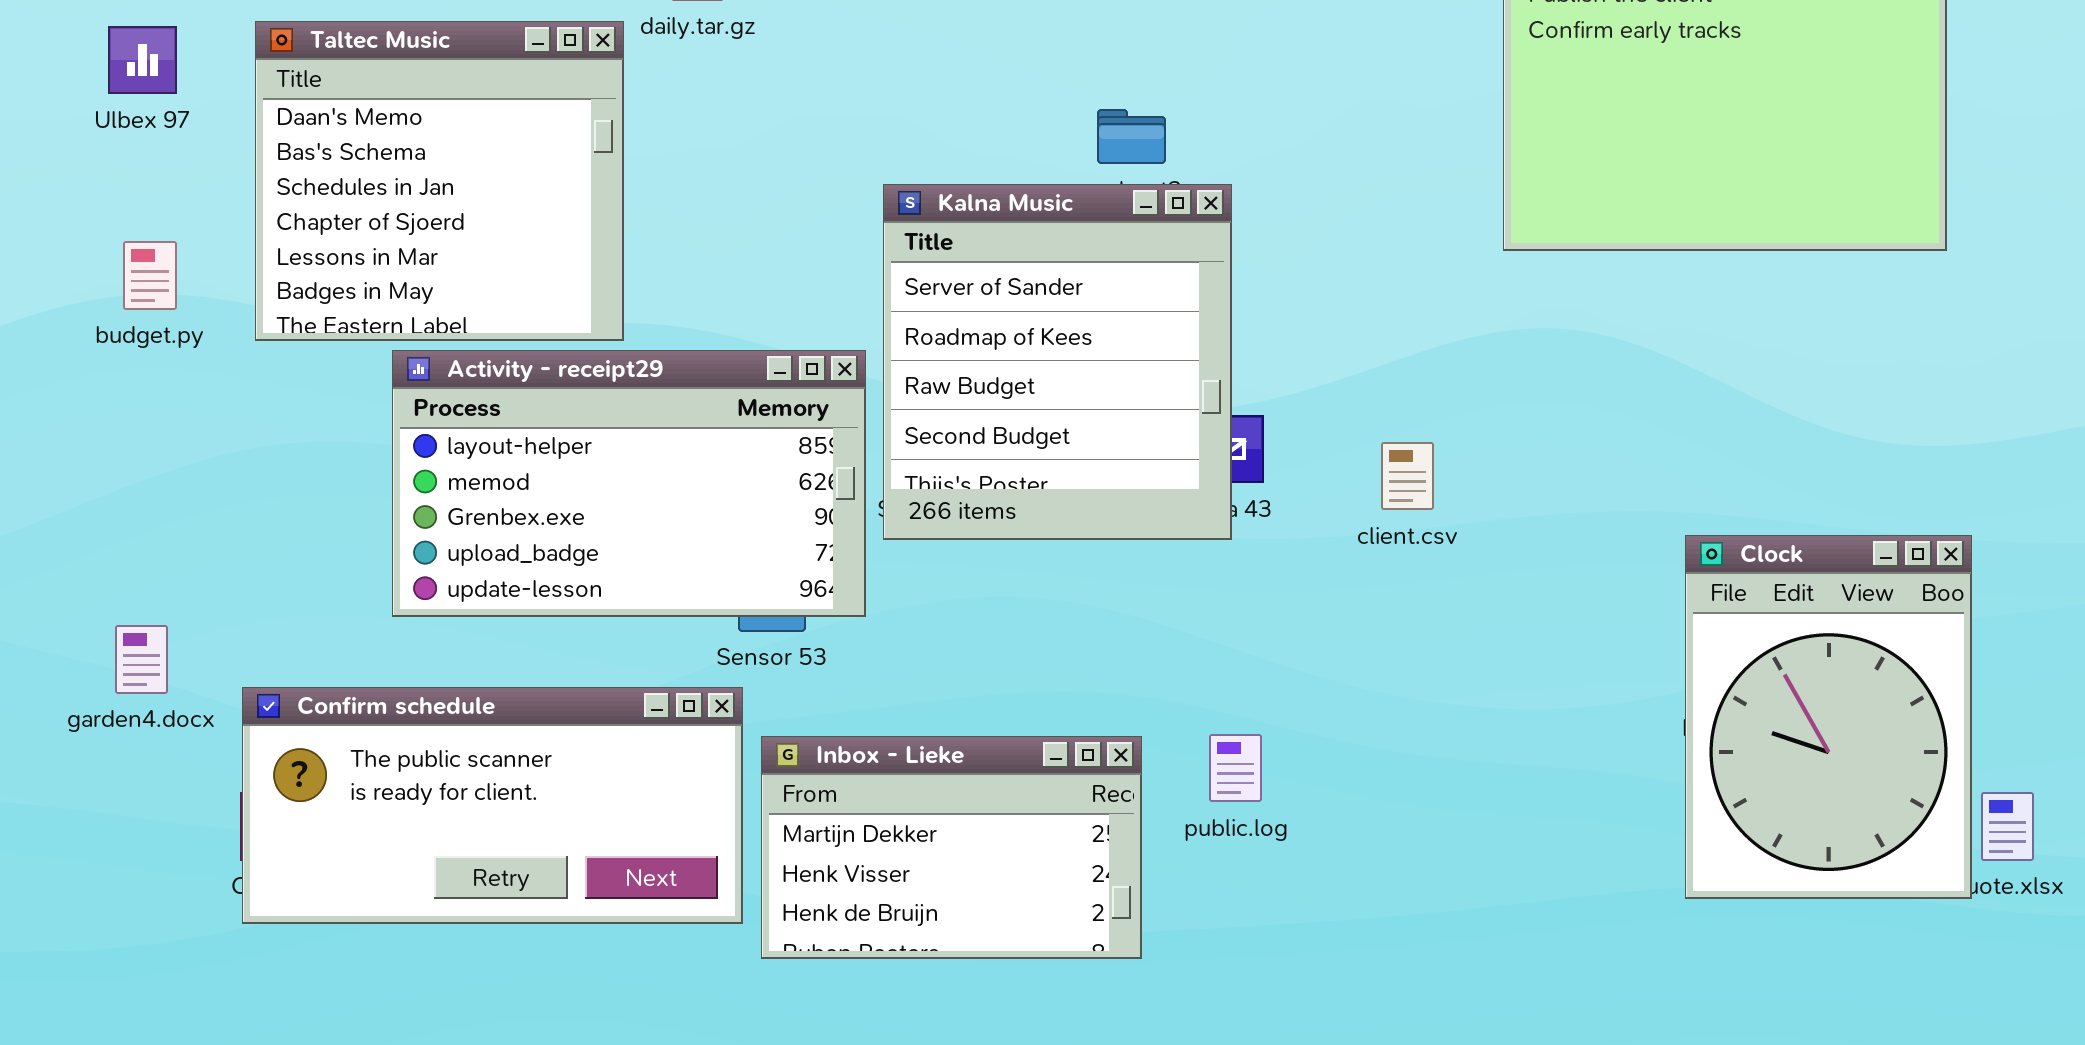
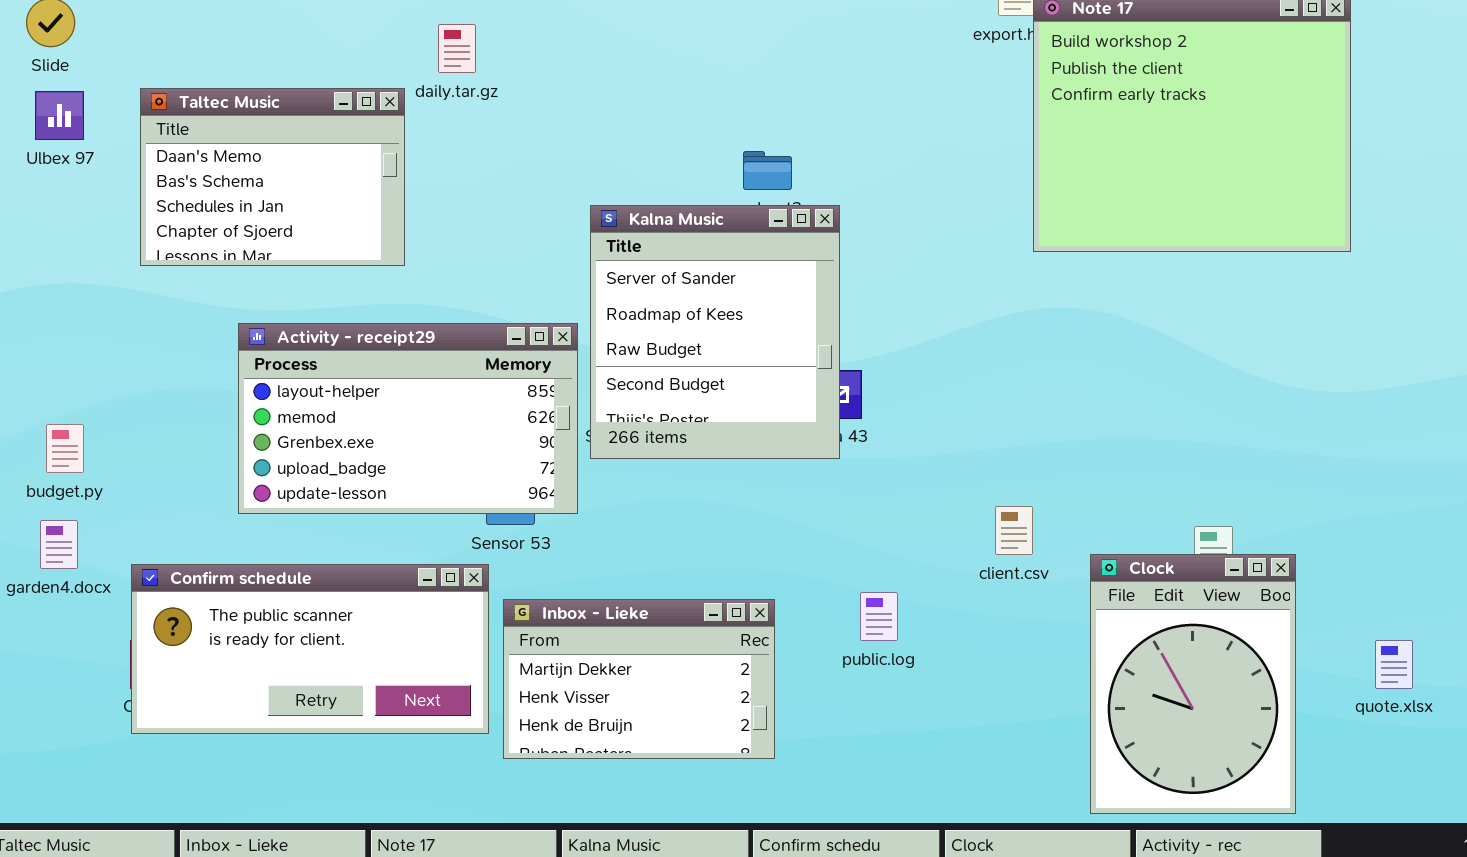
Taltec Music: [255,21,624,341] -> [140,88,405,266], resized
budget.py: [123,241,177,310] -> [46,424,84,473], moved
client.csv: [1381,442,1434,510] -> [995,506,1033,555], moved
Clock: [1685,535,1972,899] -> [1090,554,1296,814], moved
public.log: [1209,734,1262,802] -> [860,592,898,641], moved

